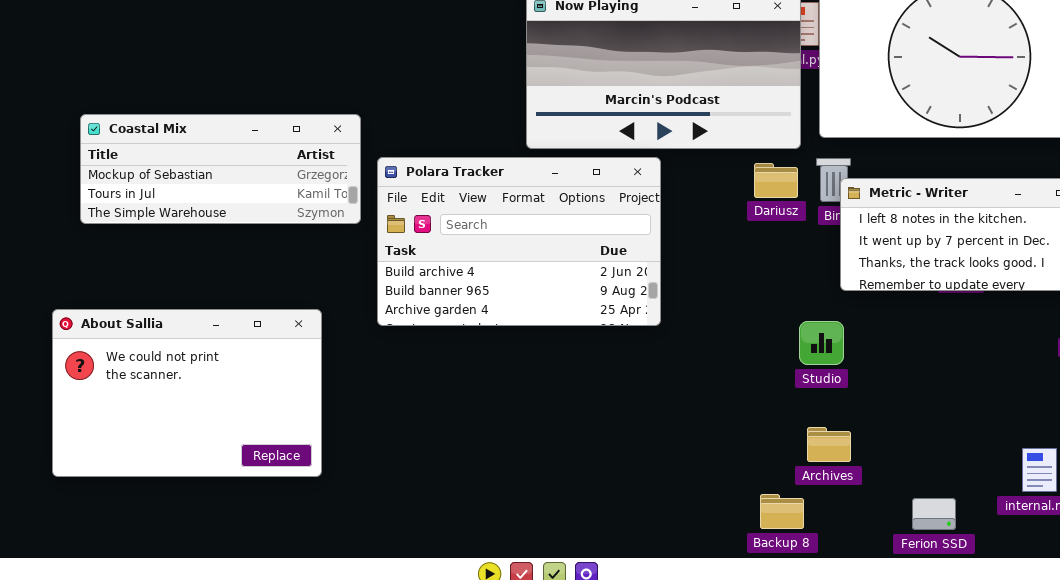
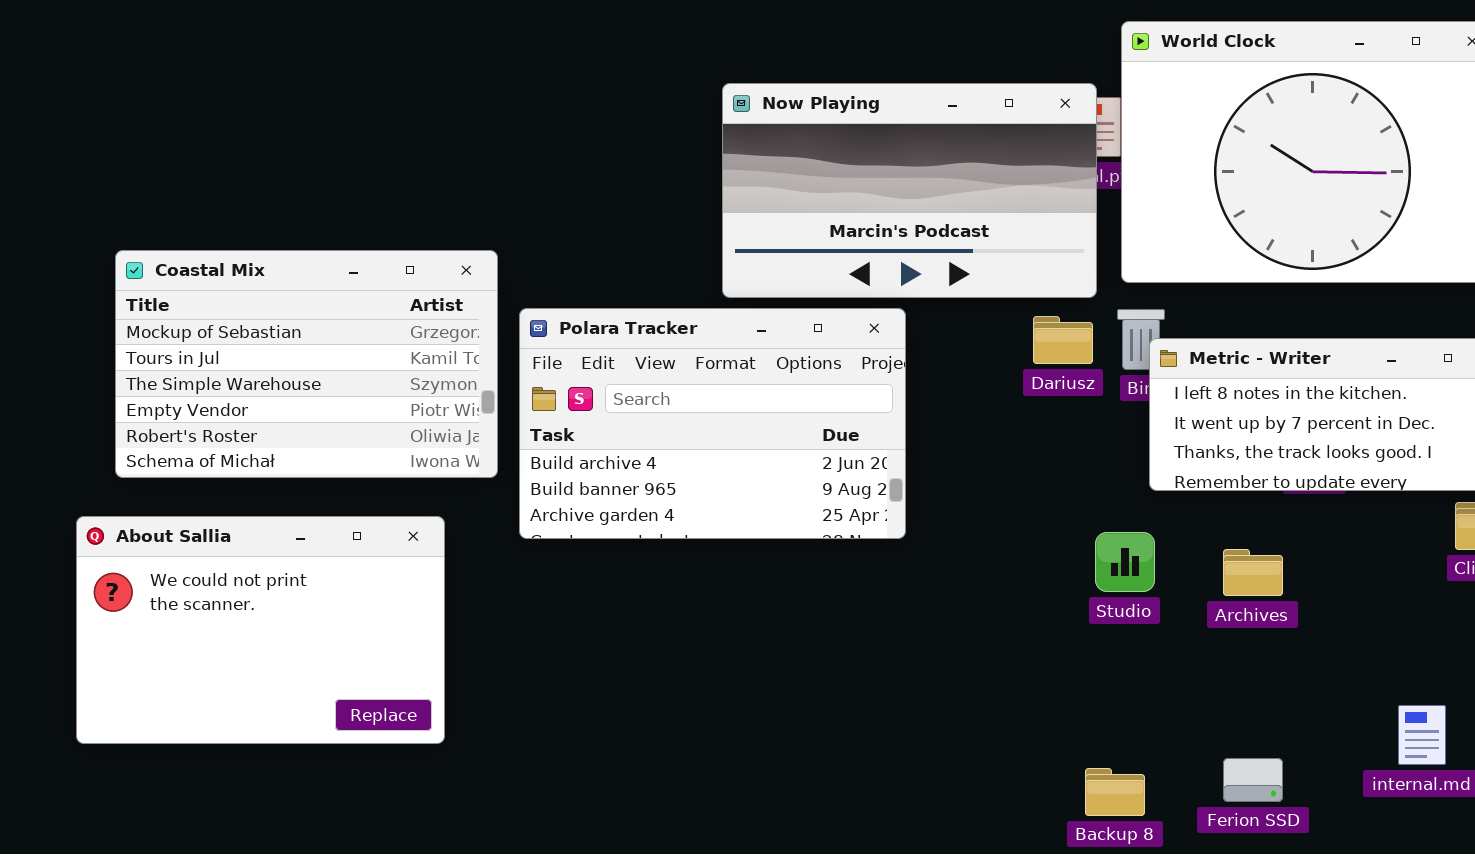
Coastal Mix: [80,114,361,224] -> [115,250,498,478], resized
Archives: [807,427,851,462] -> [1223,549,1283,596], moved
Backup 8: [760,494,804,529] -> [1085,768,1145,816], moved
Ferion SSD: [912,498,956,530] -> [1223,758,1283,802], moved

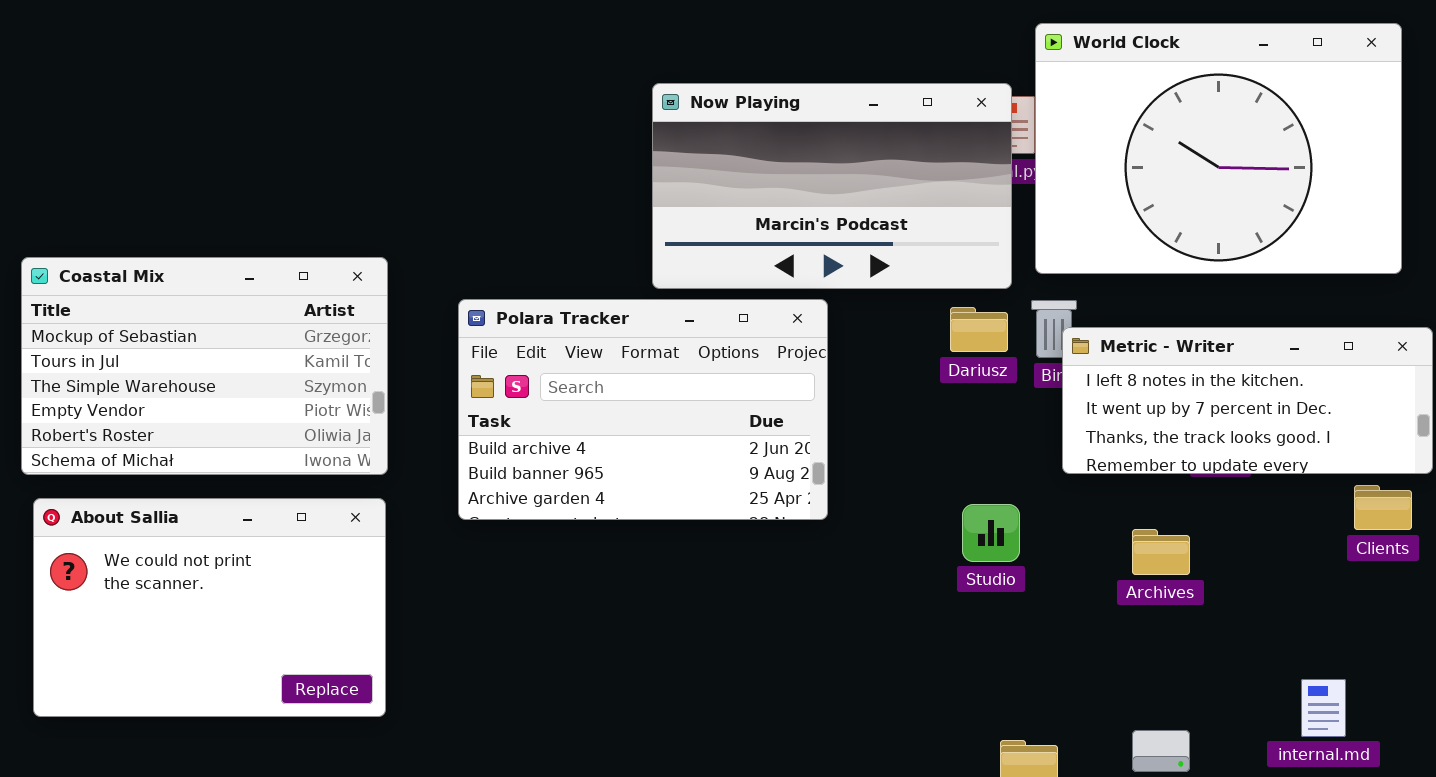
Coastal Mix: [115,250,498,478] -> [21,257,388,475], moved
Studio: [1095,532,1155,592] -> [962,504,1020,562], moved

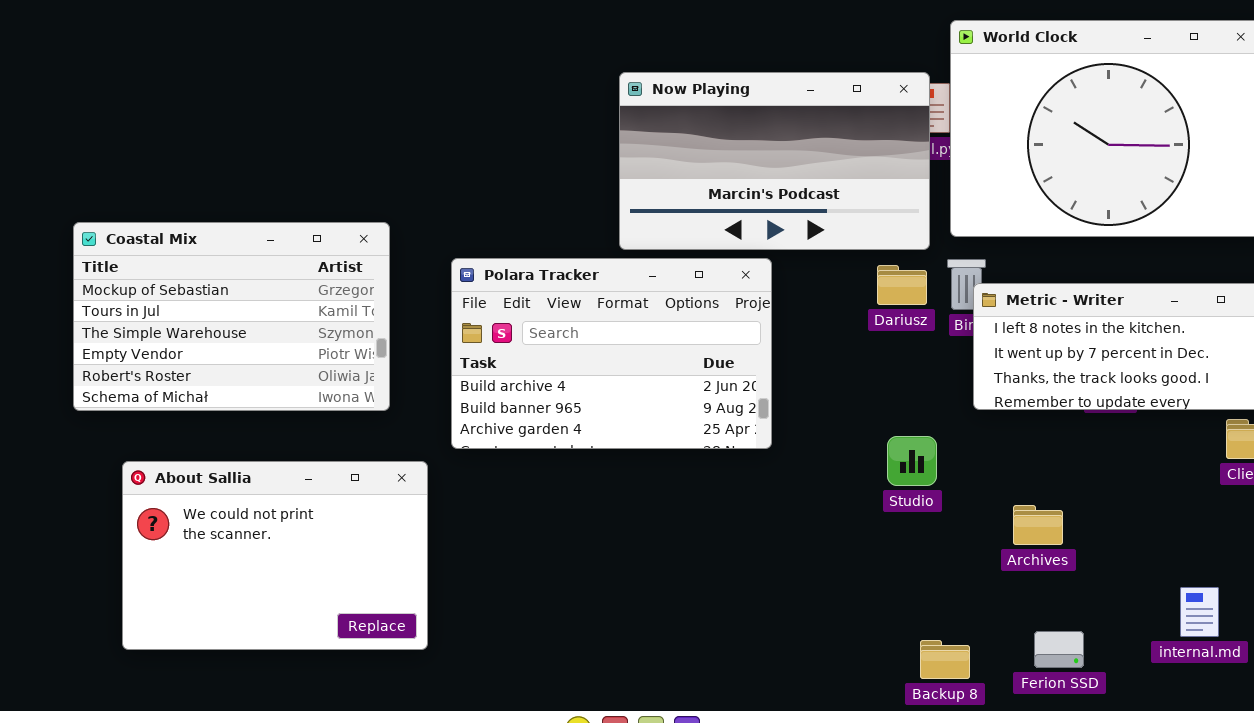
About Sallia: [33,498,386,717] -> [122,461,428,650], moved
Archives: [1132,529,1190,575] -> [1013,505,1063,545], moved

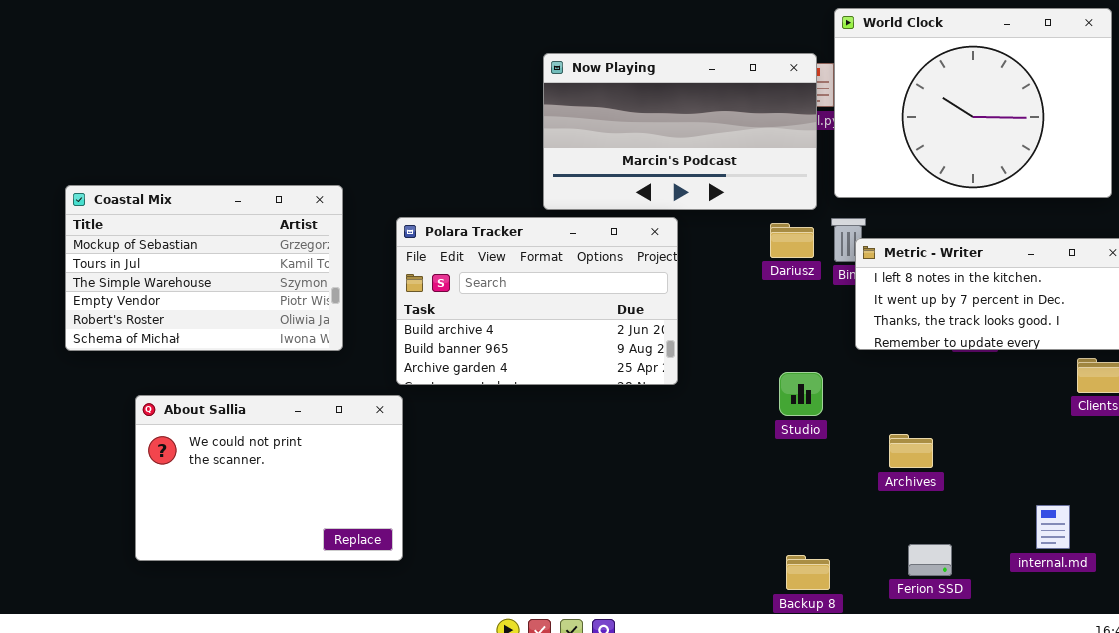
About Sallia: [122,461,428,650] -> [135,395,403,561], moved
Backup 8: [920,640,970,679] -> [786,555,830,590], moved

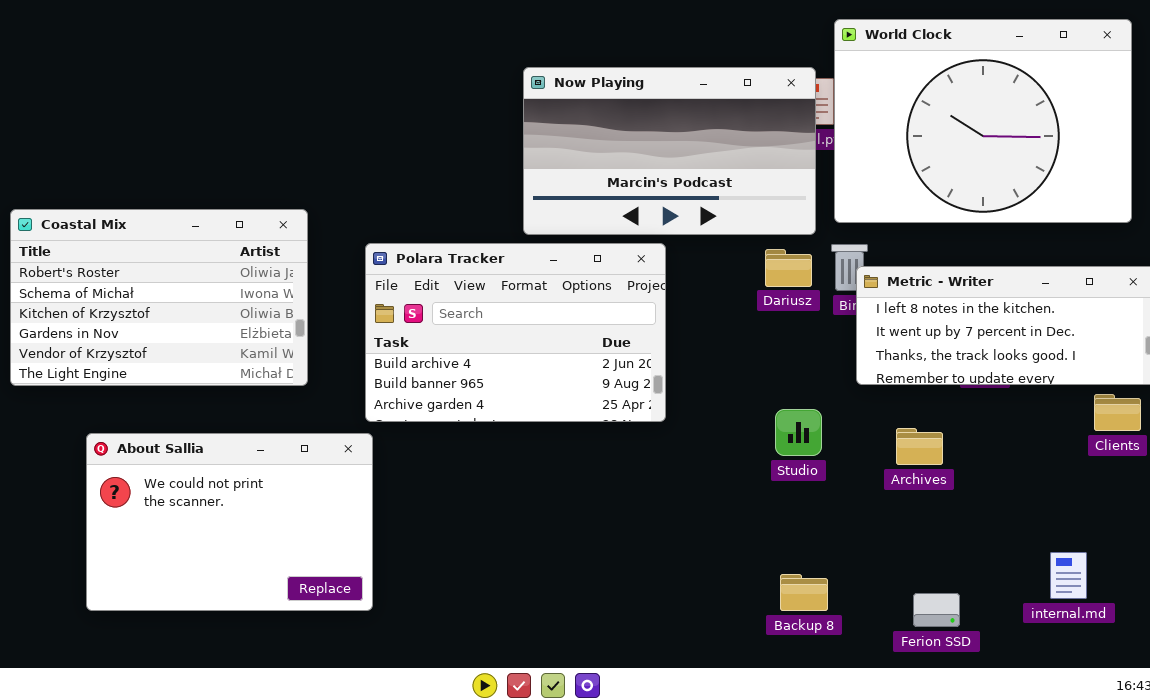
Coastal Mix: [65,185,343,351] -> [10,209,308,386], scrolled down 4 rows
Archives: [889,434,933,468] -> [896,428,943,465], moved
Backup 8: [786,555,830,590] -> [780,574,828,611], moved

